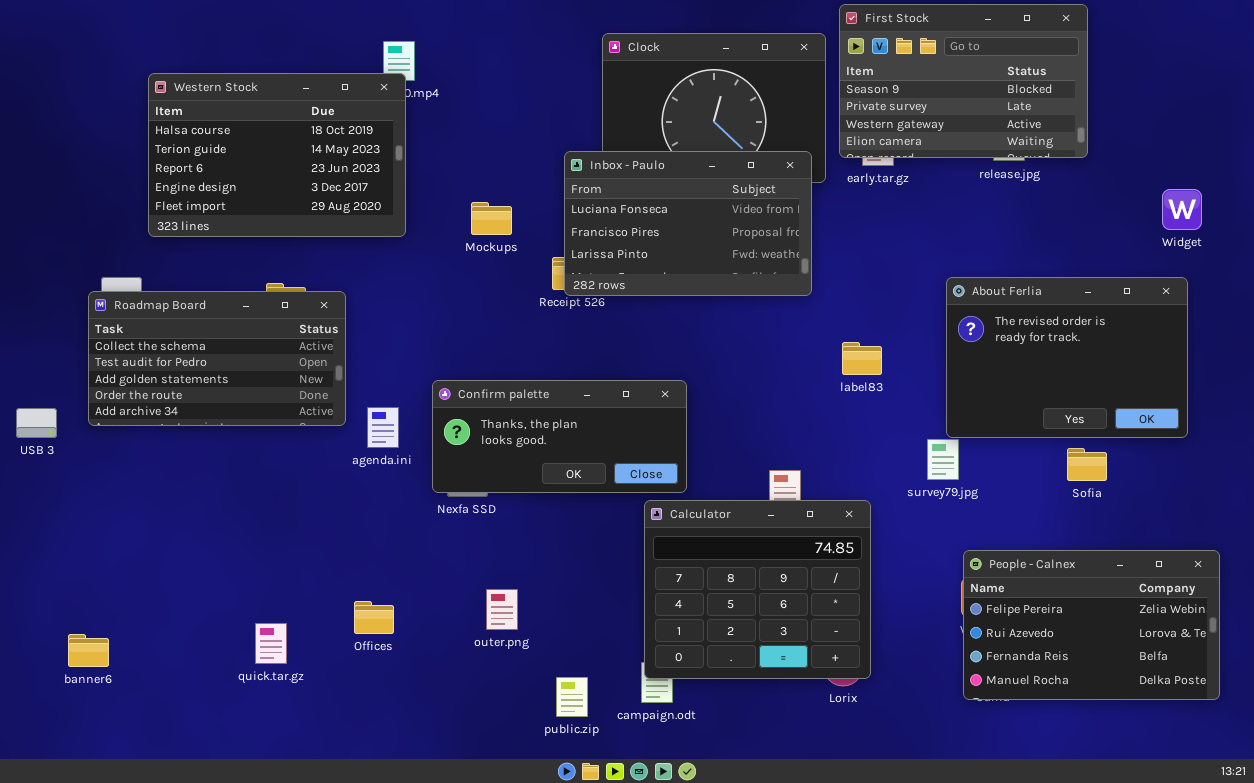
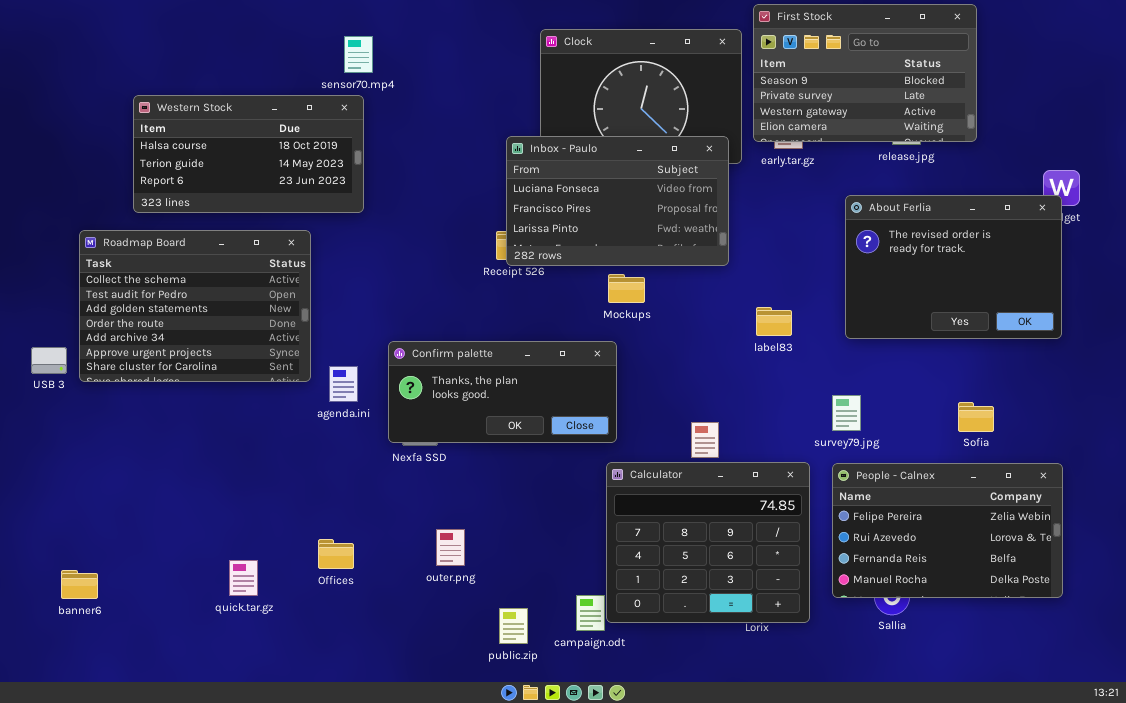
Western Stock: [148,73,406,237] -> [133,95,364,213], resized
Mockups: [471,202,512,235] -> [608,274,645,303], moved
About Ferlia: [946,277,1188,438] -> [845,195,1062,339], moved
Roadmap Board: [88,291,346,426] -> [79,230,311,382], resized
USB 3: [16,408,57,438] -> [31,347,67,374], moved
Calculator: [644,500,871,679] -> [606,462,810,623], moved
People - Calnex: [963,550,1220,700] -> [832,463,1063,598], moved

